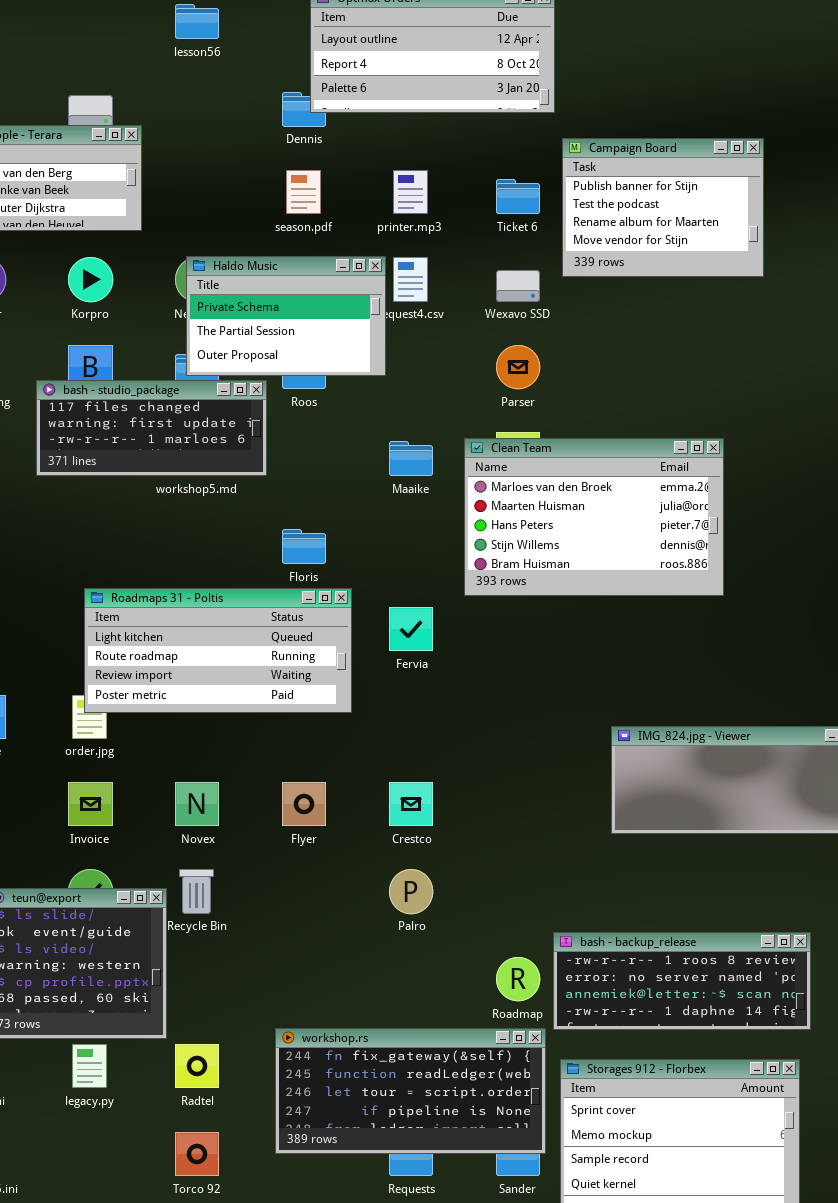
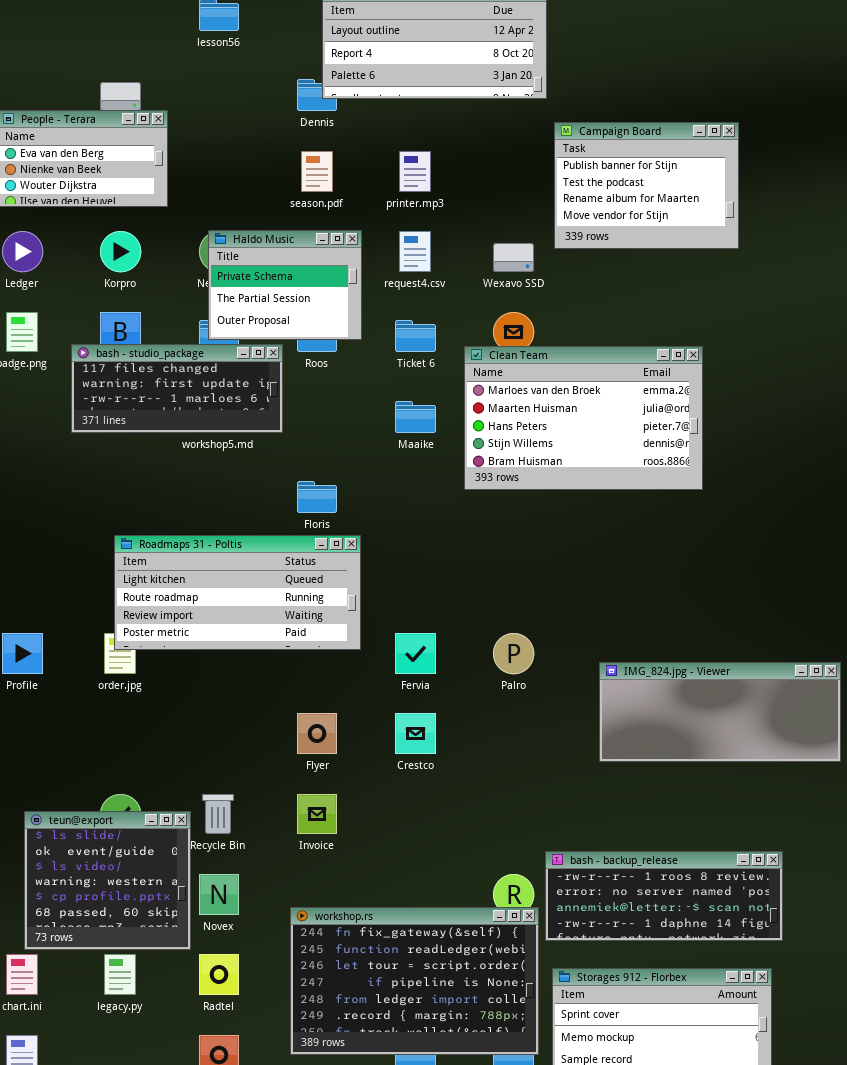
Ticket 6: [496,179,540,214] -> [395,320,436,352], moved
Haldo Music: [186,256,386,376] -> [208,230,362,340], resized
Clean Team: [464,438,724,596] -> [464,346,703,490], moved
Fervia: [389,607,433,651] -> [395,633,436,674], moved
Invoice: [68,782,113,826] -> [297,794,337,834], moved
Novex: [175,782,219,826] -> [199,874,239,915], moved
Palro: [389,869,433,914] -> [493,633,534,674], moved
workshop.rs: [275,1028,546,1154] -> [290,907,539,1055], resized

